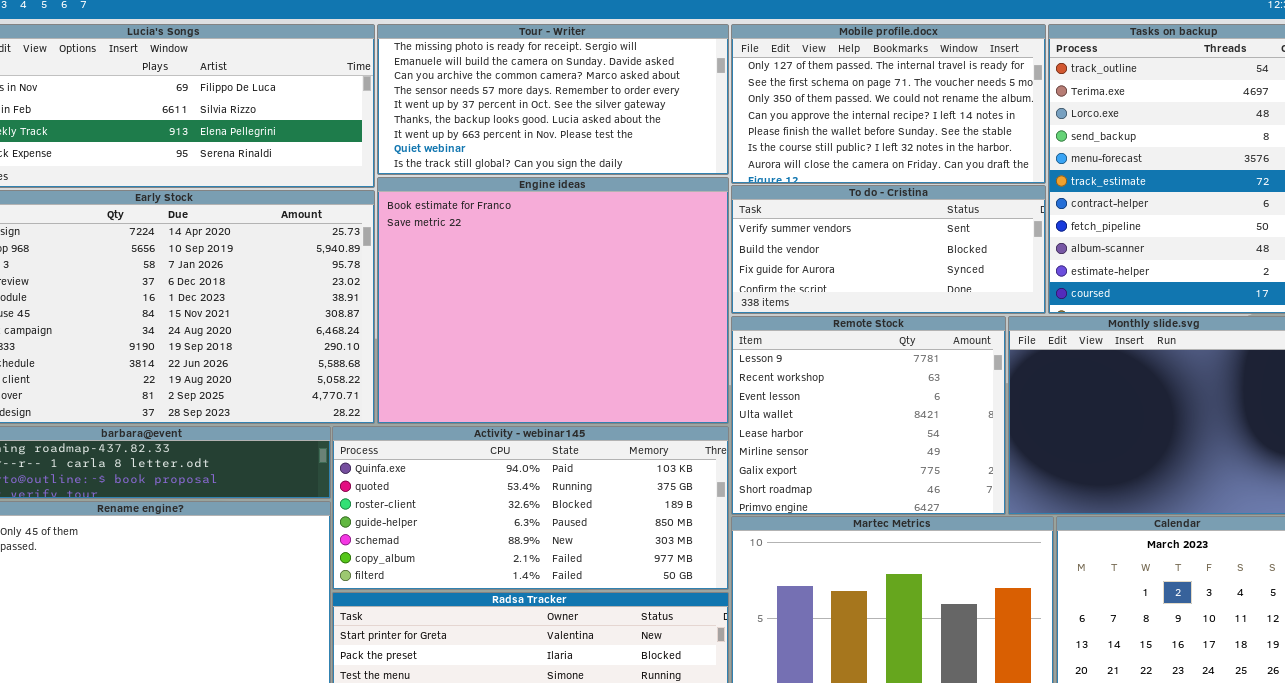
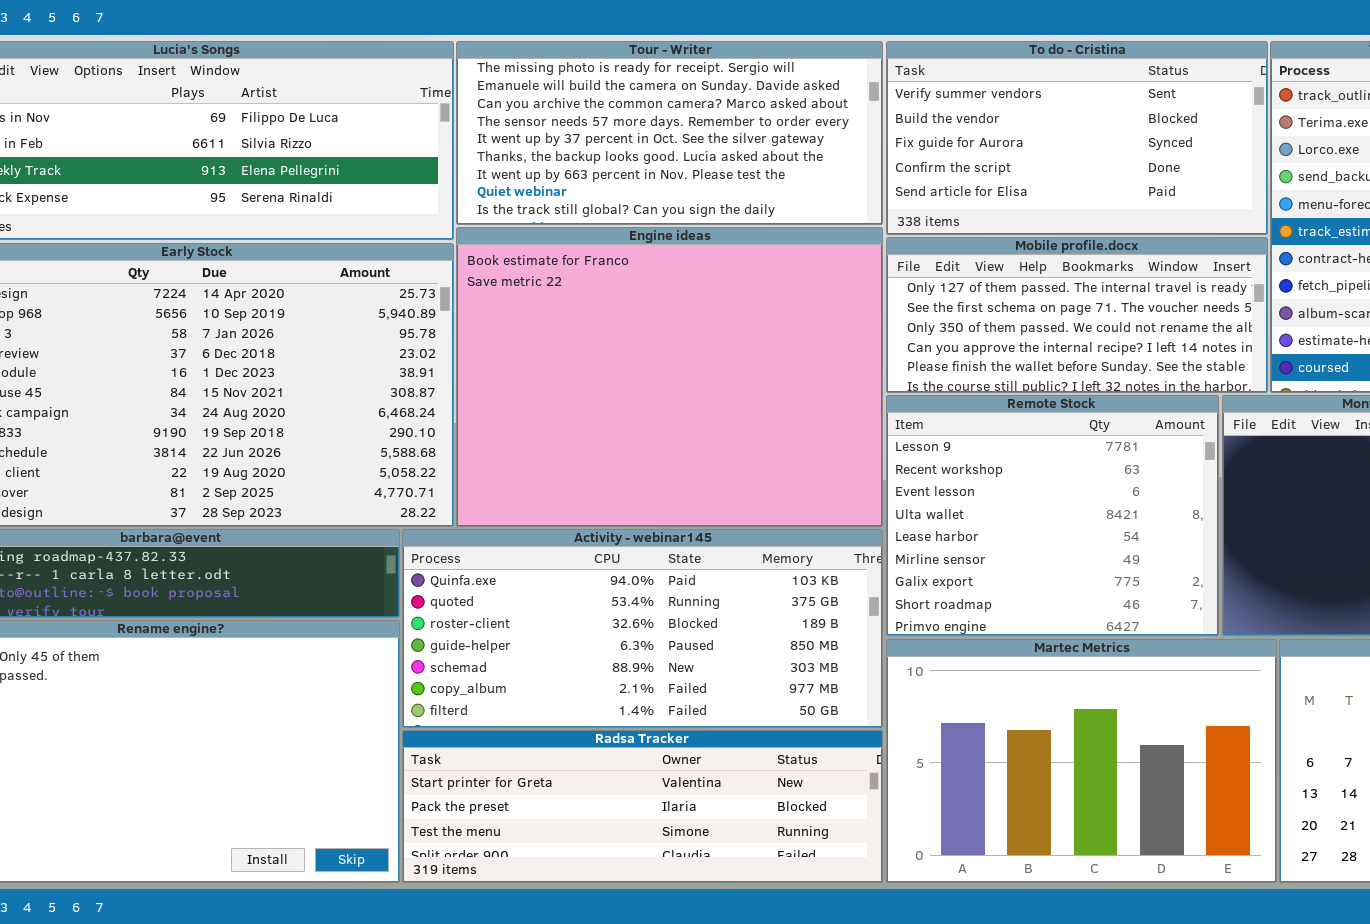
Mobile profile.docx: [731,24,1046,184] -> [886,237,1268,393], moved, resized
To do - Cristina: [731,185,1046,314] -> [886,41,1268,235], moved, resized

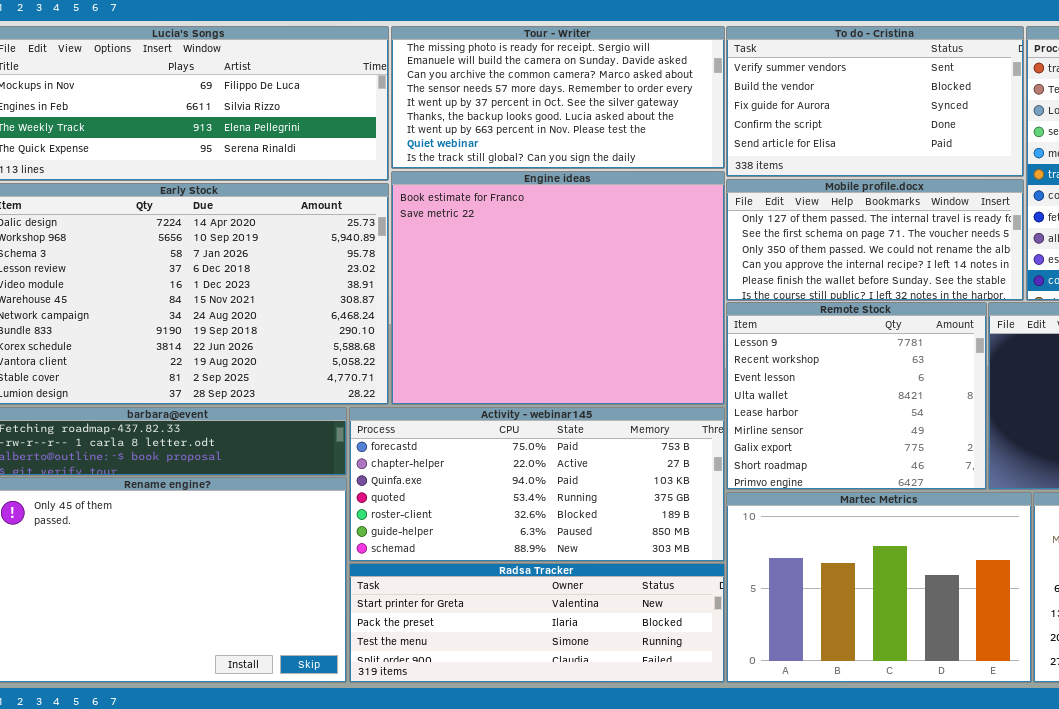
Activity - webinar145: [402,529,883,728] -> [349,407,725,562], scrolled up 2 rows

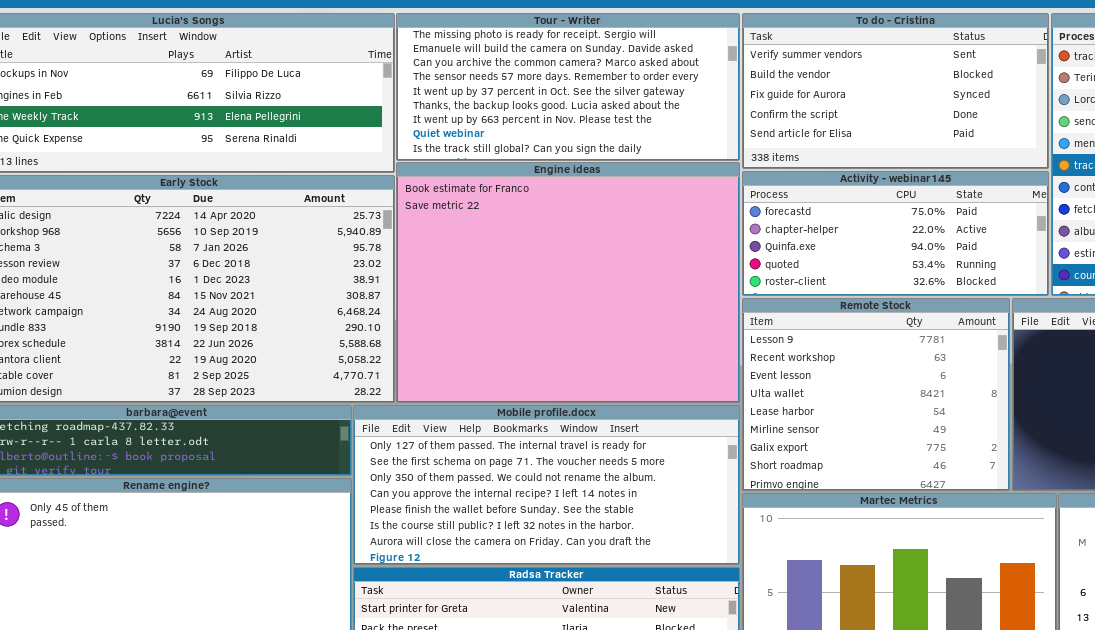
Mobile profile.docx: [726,179,1024,301] -> [353,405,740,565], moved, resized
Activity - webinar145: [349,407,725,562] -> [742,171,1049,296], moved, resized

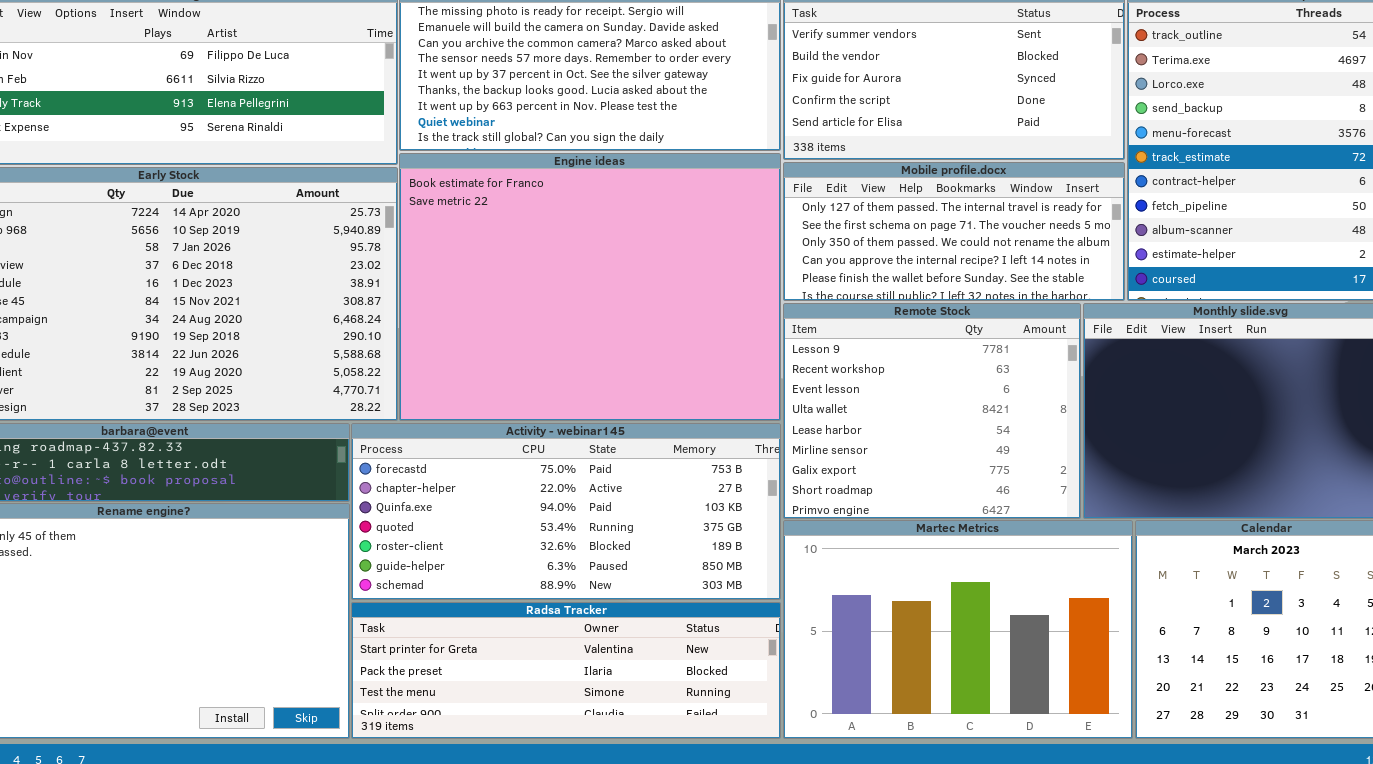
Activity - webinar145: [742,171,1049,296] -> [351,423,781,600], moved, resized
Mobile profile.docx: [353,405,740,565] -> [783,162,1125,301], moved, resized

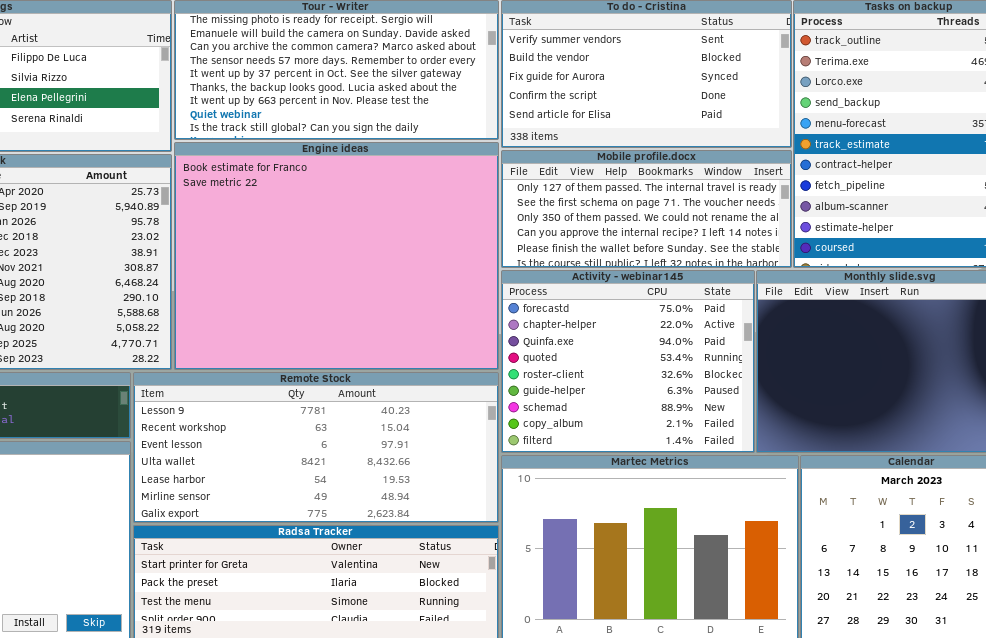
Remote Stock: [783,303,1081,519] -> [133,372,499,523], moved, resized
Activity - webinar145: [351,423,781,600] -> [501,270,755,453], moved, resized

